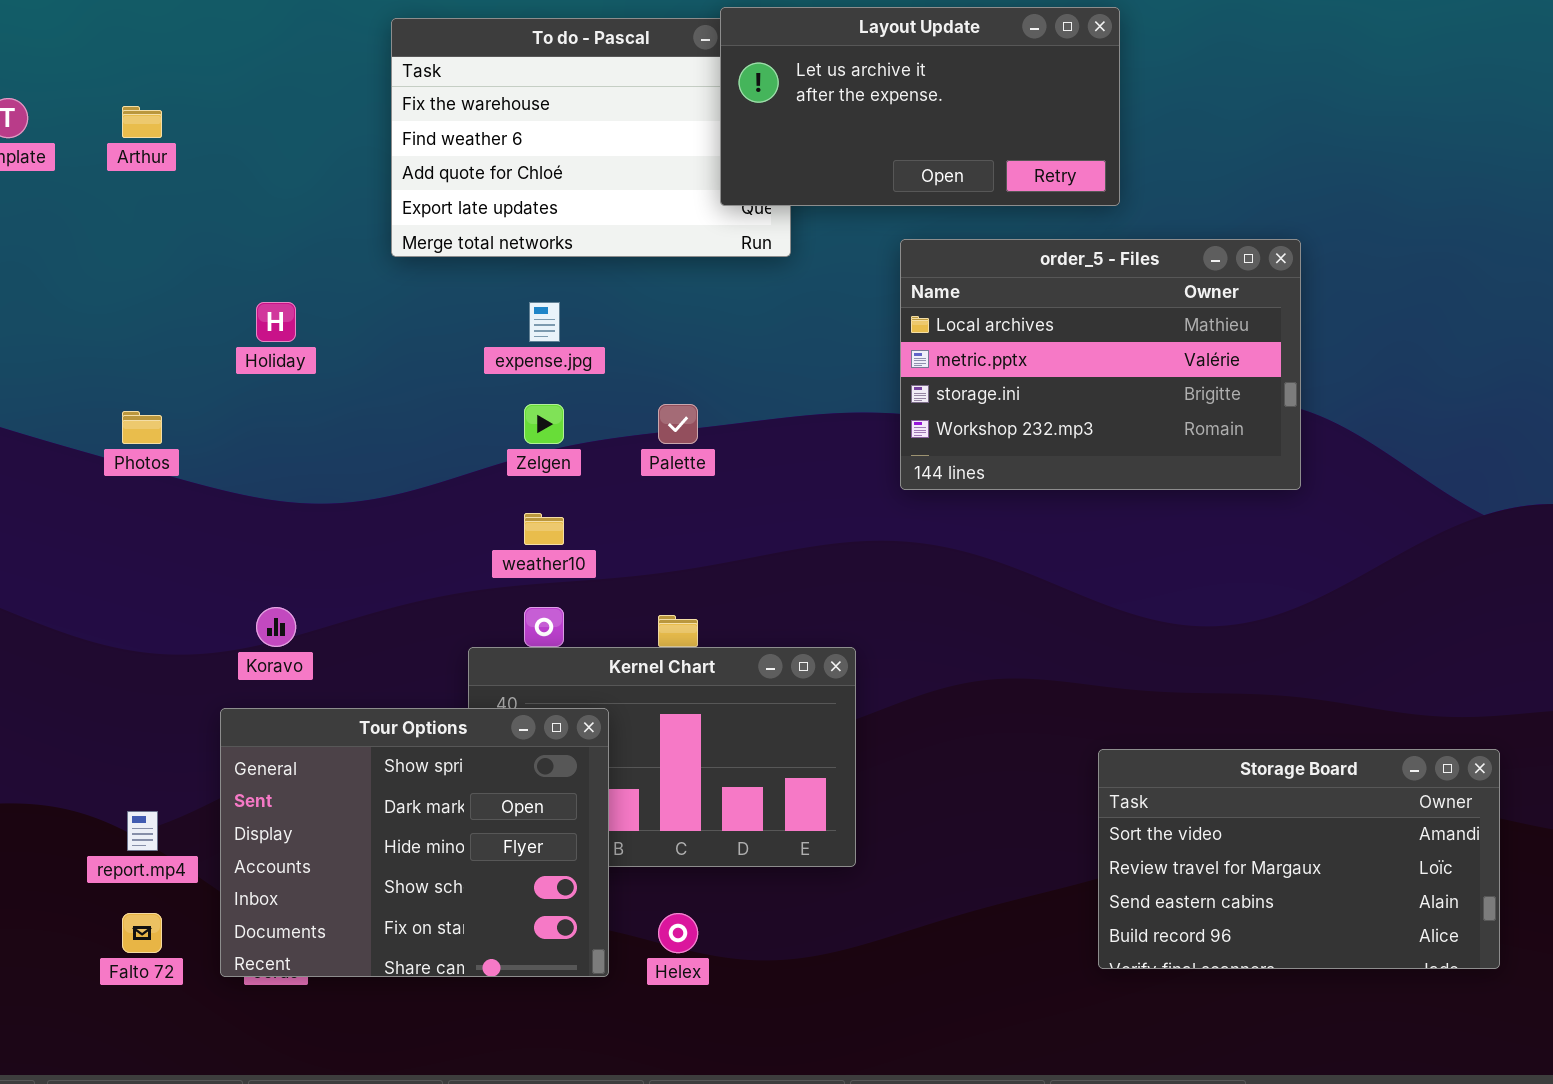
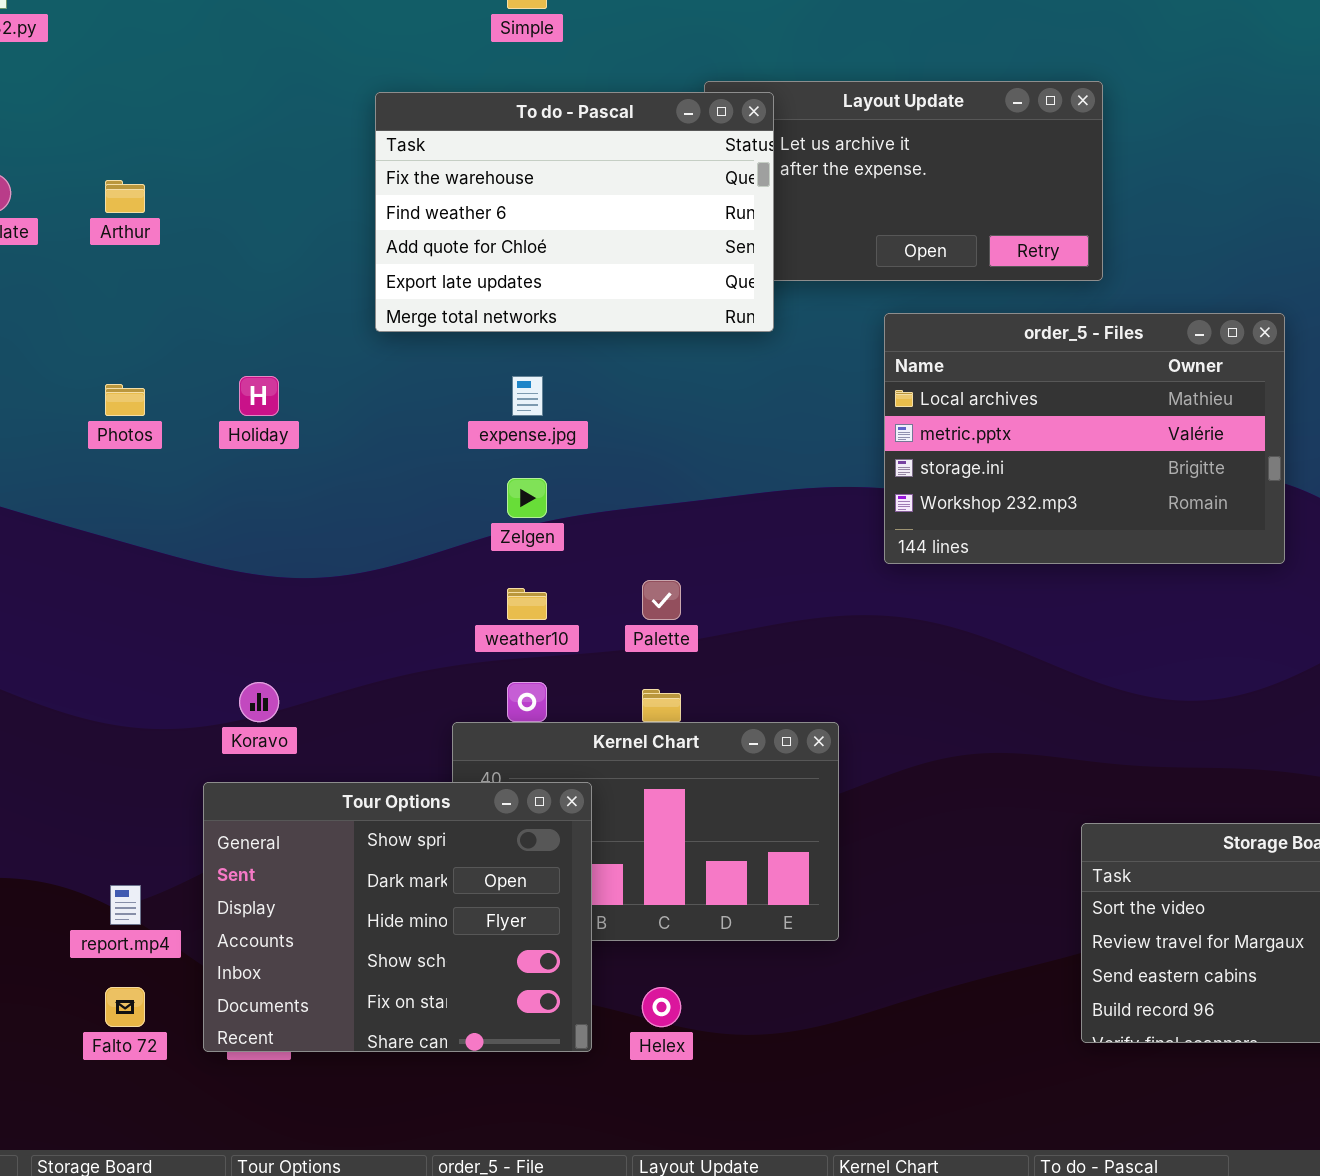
To do - Pascal: [391,18,791,257] -> [375,92,774,332], raised
Palette: [658,404,698,444] -> [642,580,681,620], moved
Photos: [122,411,162,444] -> [105,384,145,416], moved

